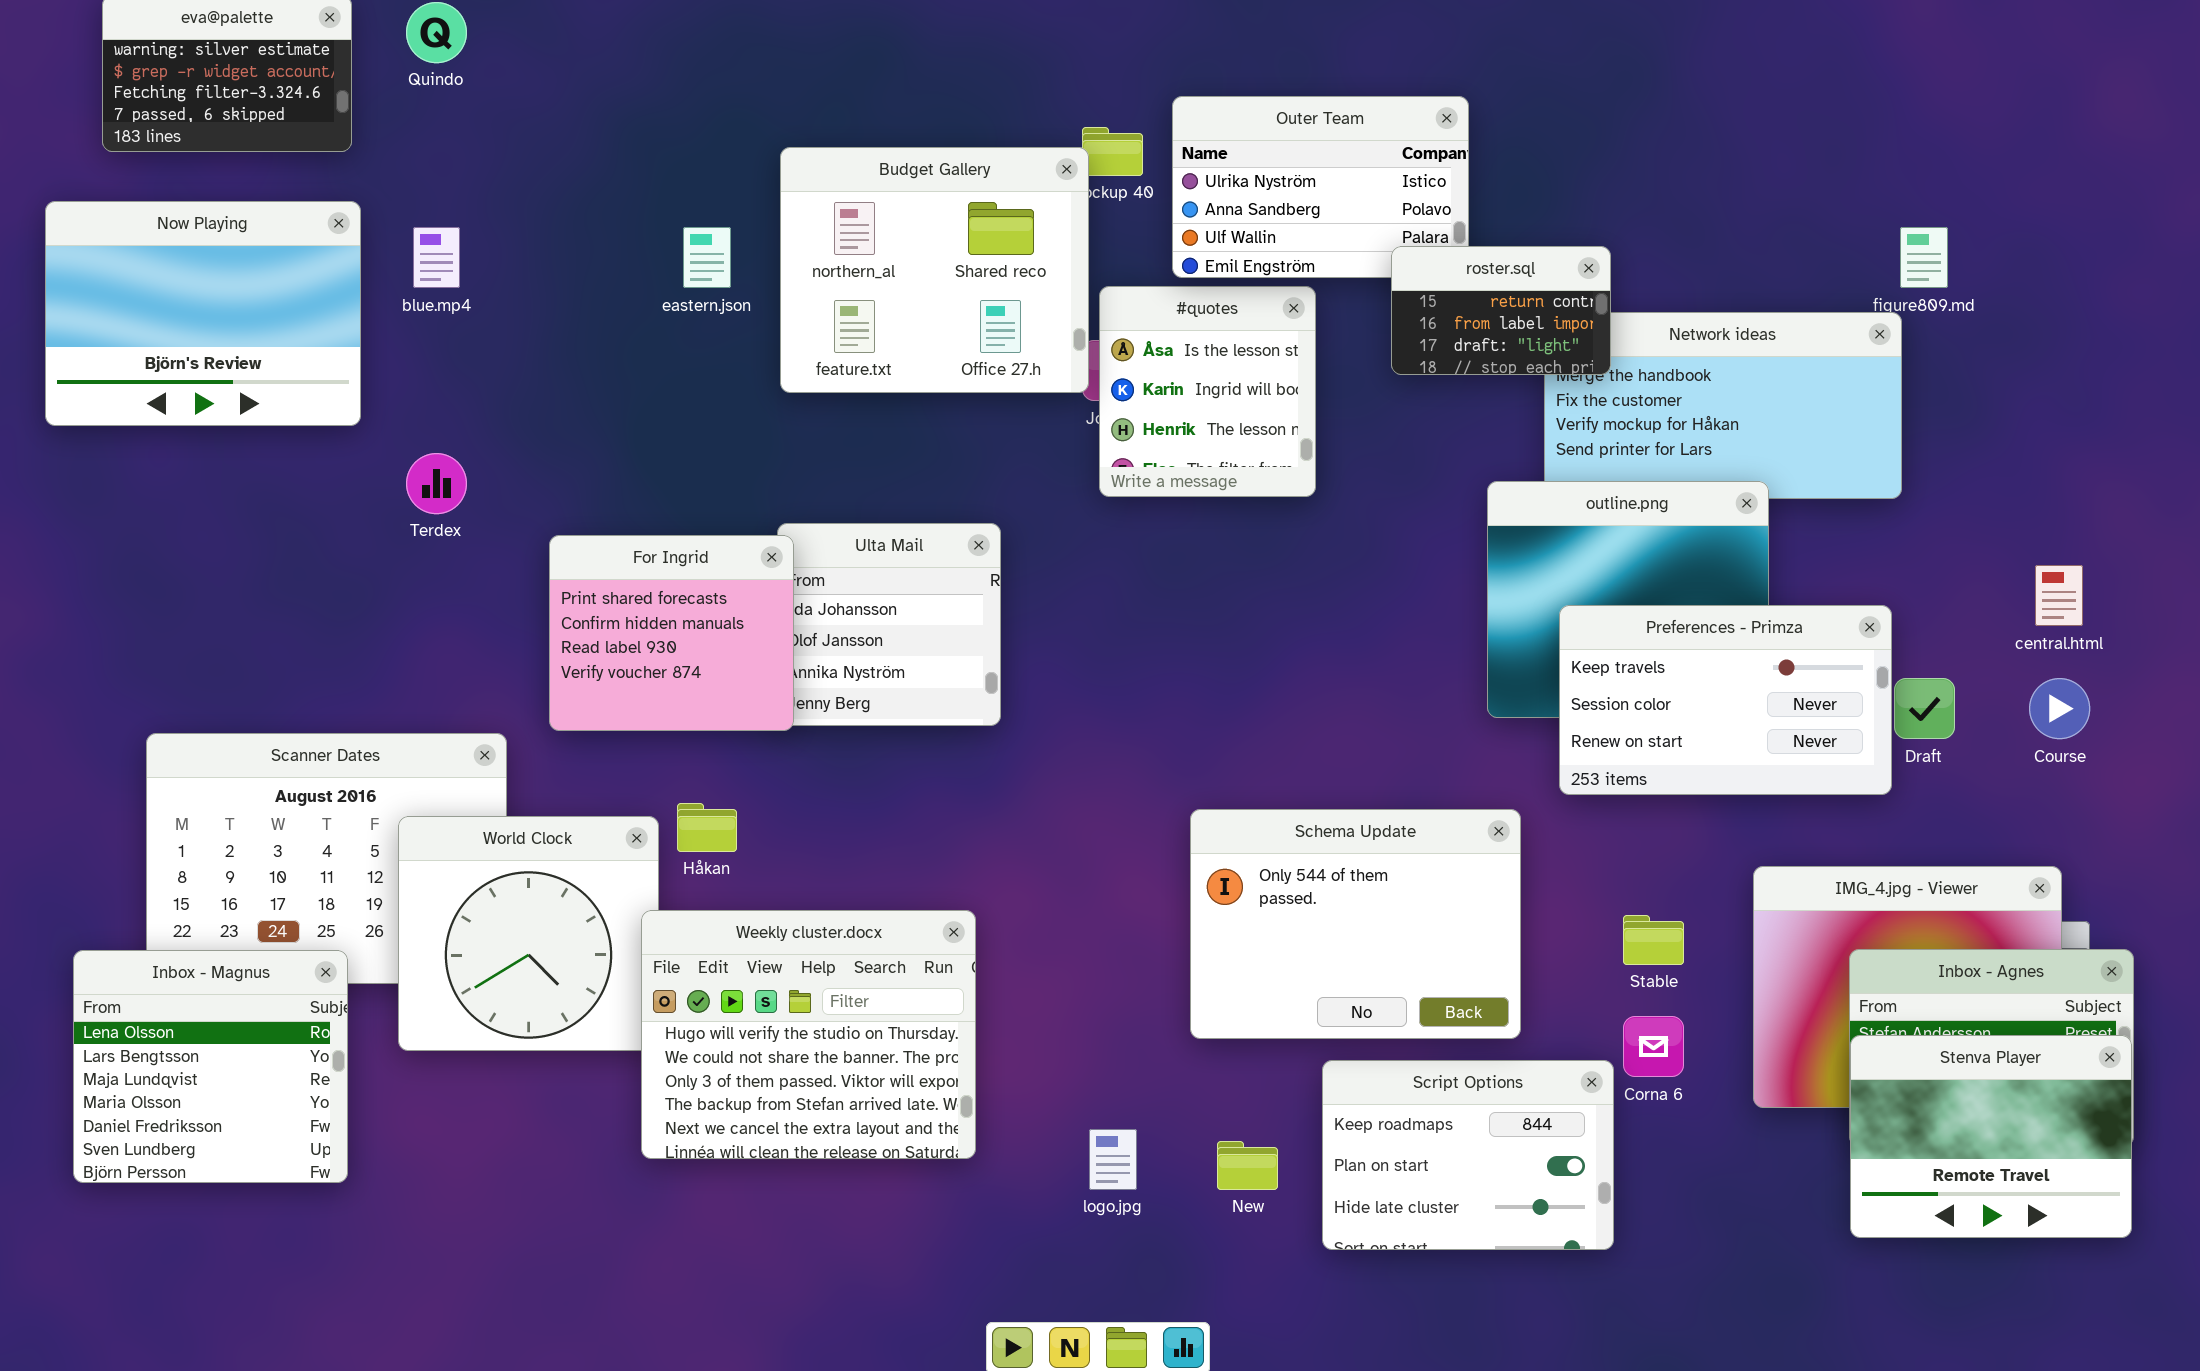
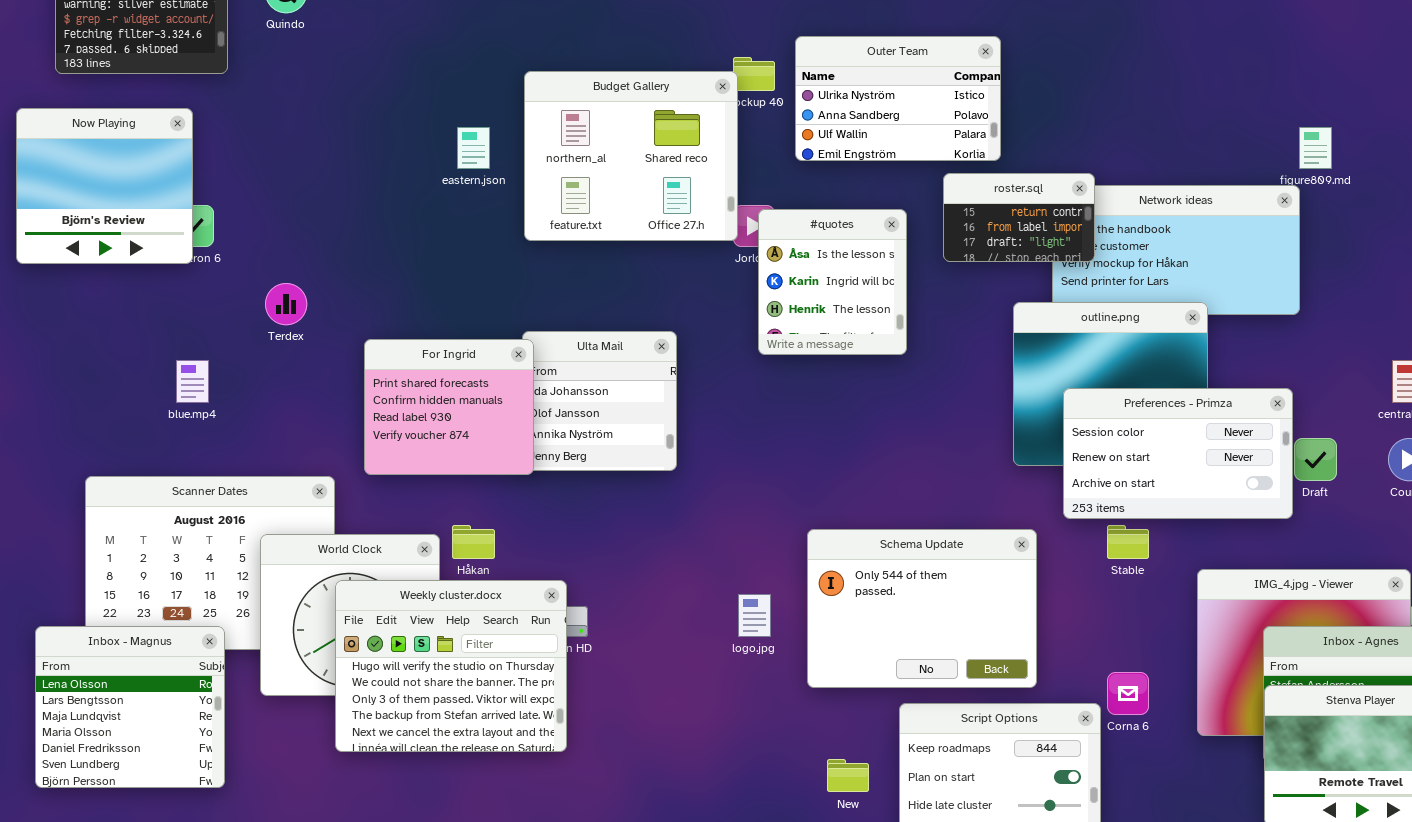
Now Playing: [45,201,361,426] -> [16,108,193,264], resized
blue.mp4: [413,227,460,288] -> [176,360,209,403], moved
roster.sql: [1391,246,1611,375] -> [943,173,1095,262], moved
#quotes: [1099,286,1316,497] -> [758,209,907,355], moved
Preferences - Primza: [1559,605,1892,795] -> [1063,388,1293,519], scrolled down 1 row
Weekly cluster.docx: [641,910,976,1159] -> [335,580,567,752], moved
Stable: [1623,915,1684,965] -> [1107,525,1149,559], moved
logo.jpg: [1089,1129,1137,1190] -> [738,594,771,637], moved

